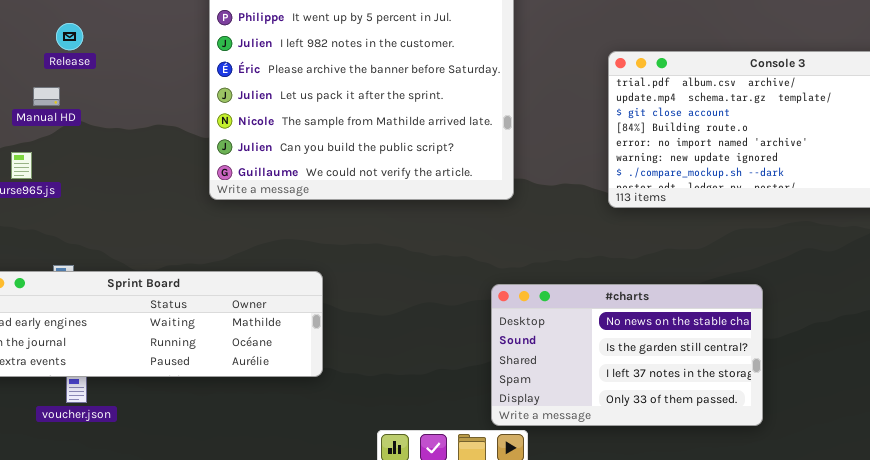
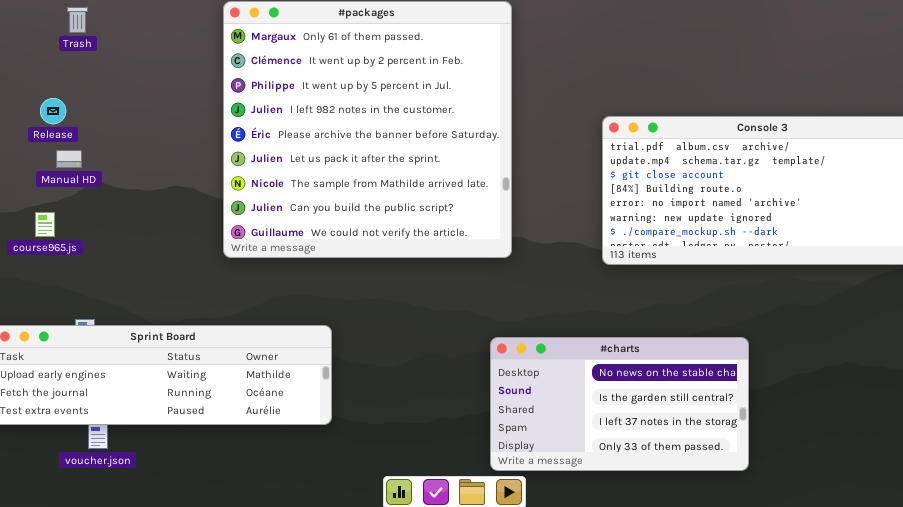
Release: [56,23,83,50] -> [40,98,66,124], moved

